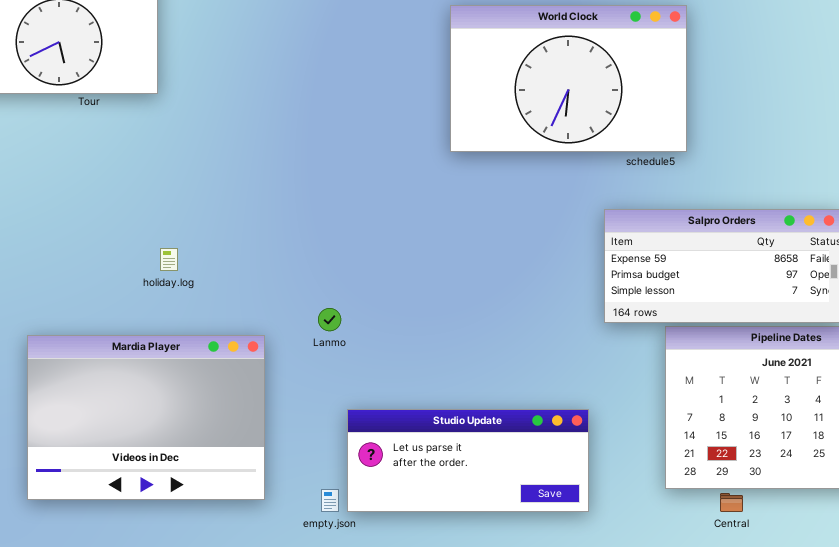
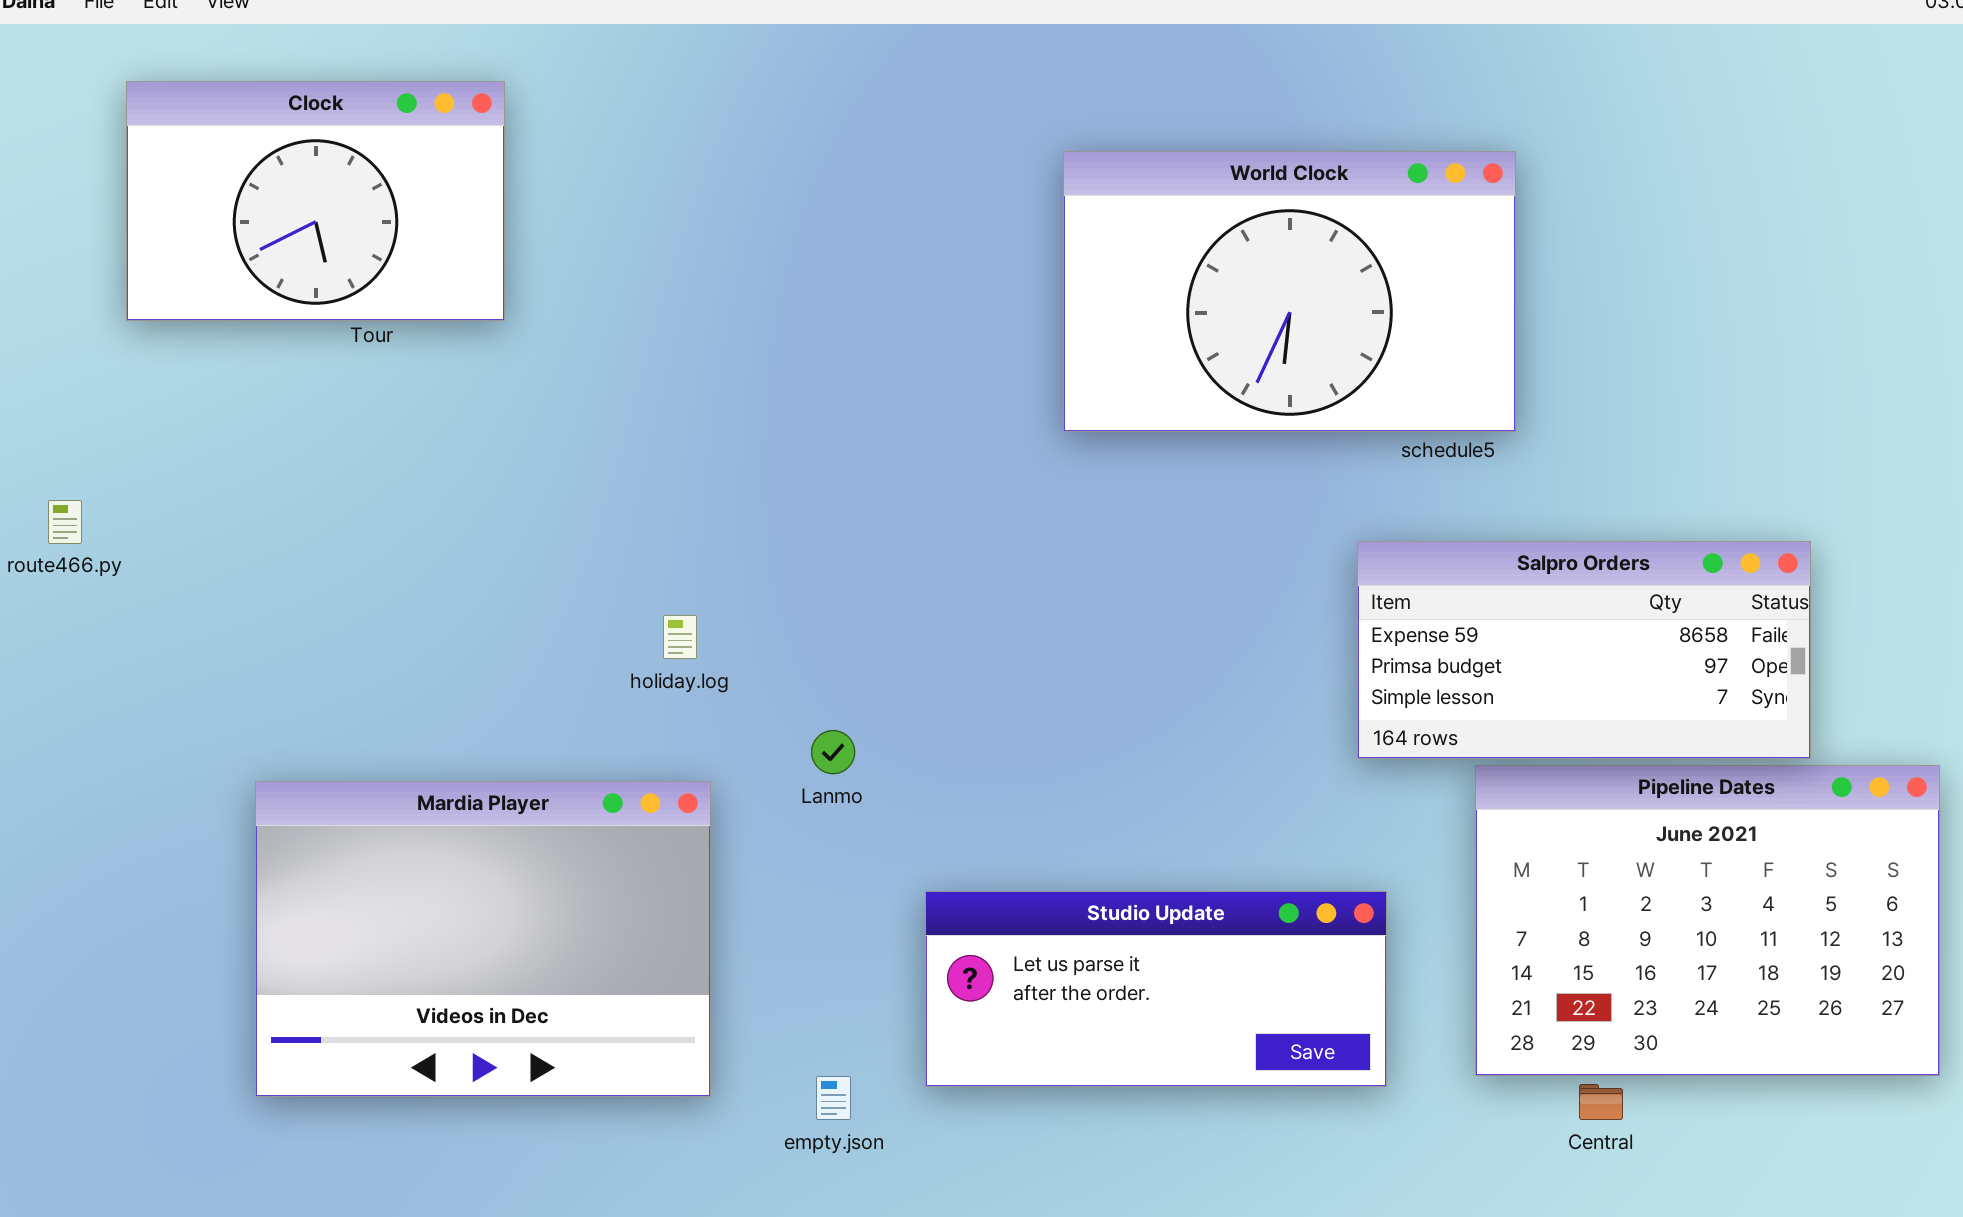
holiday.log: [160,248,178,271] -> [663,615,697,659], moved
Studio Update: [347,409,589,512] -> [925,891,1387,1087], moved

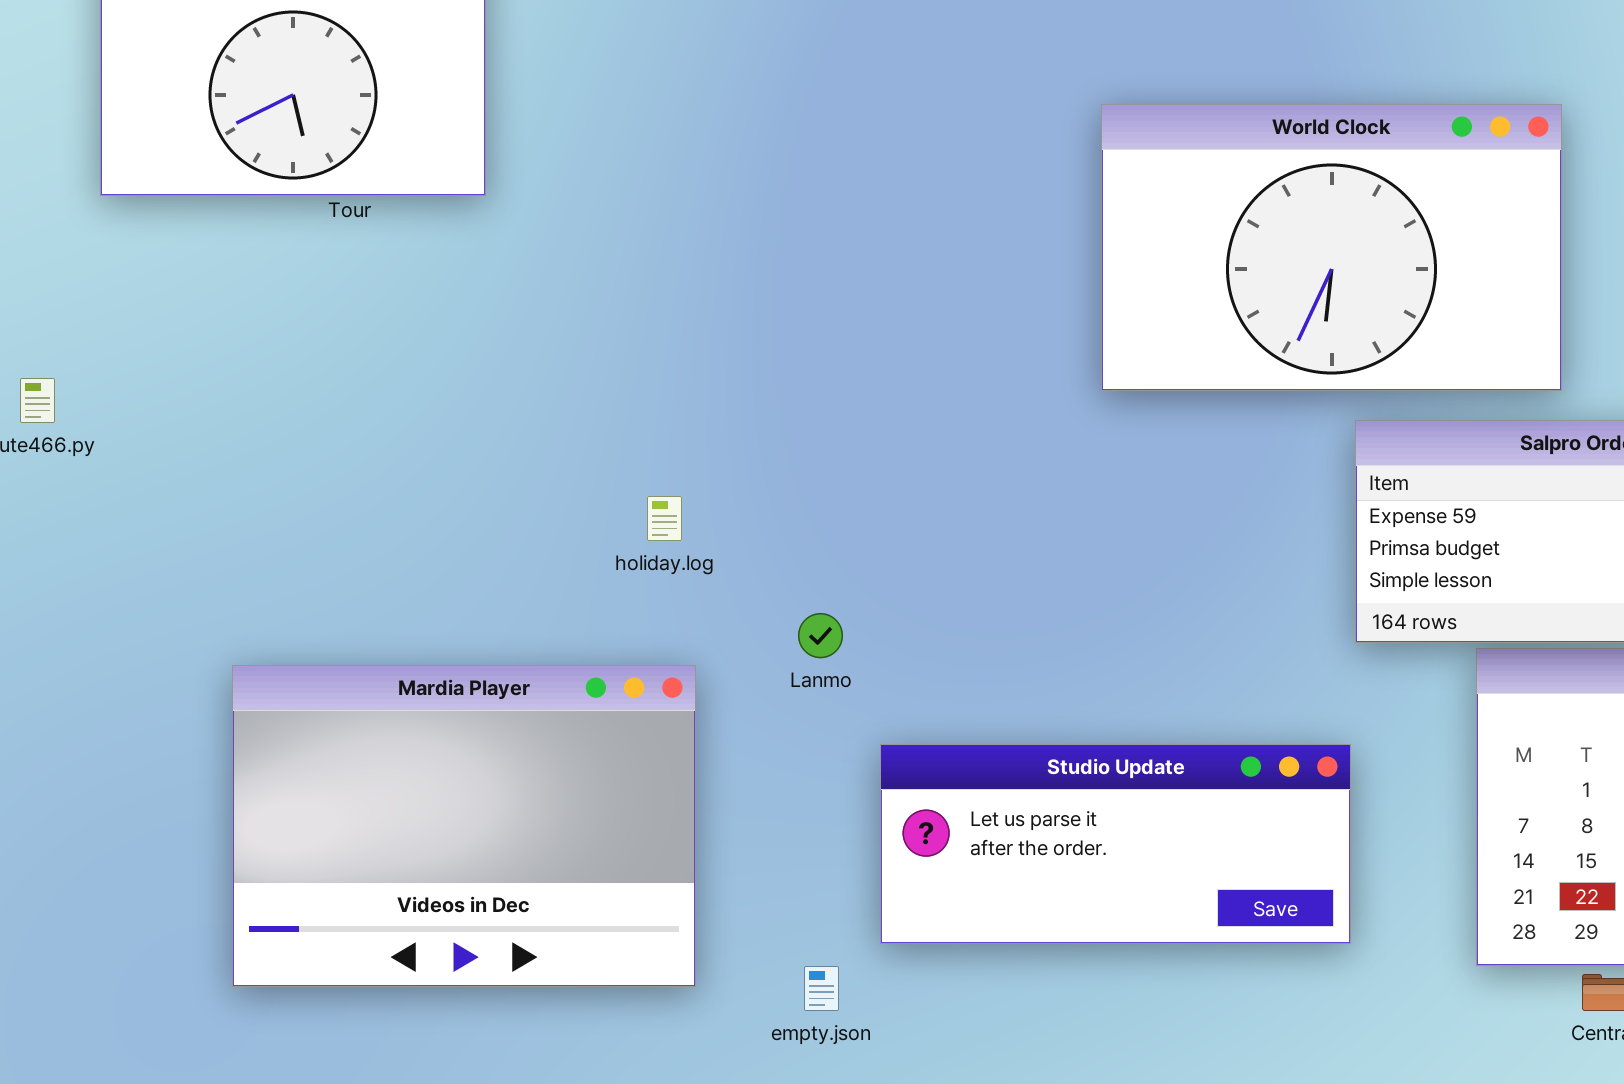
World Clock: [1063,151,1516,432] -> [1101,104,1562,391], moved
Studio Update: [925,891,1387,1087] -> [880,744,1351,944], moved

